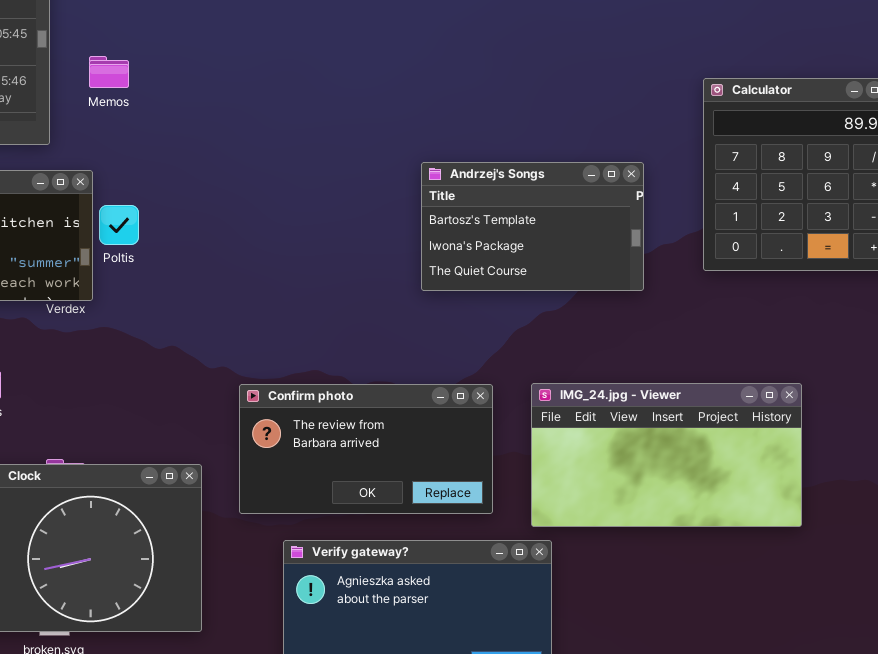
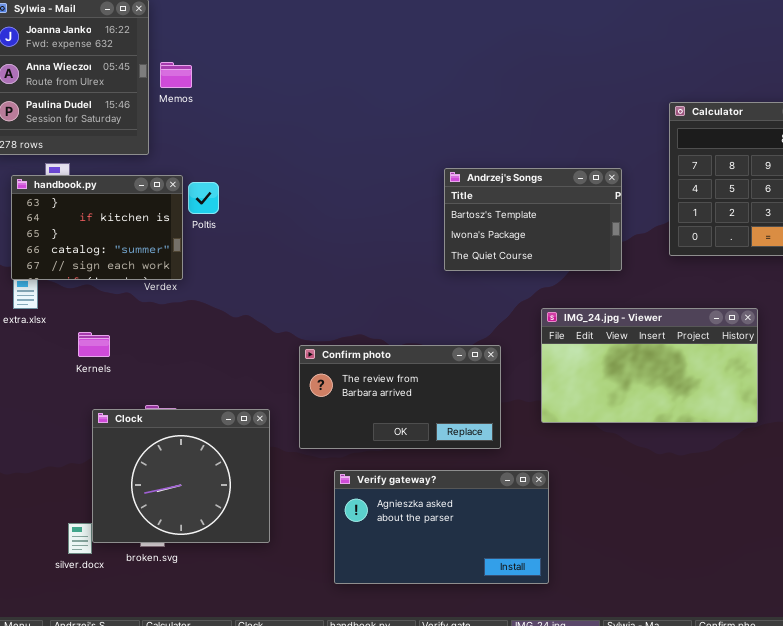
Memos: [89,56,129,88] -> [160,62,192,88], moved
Poltis: [99,205,139,245] -> [188,182,219,214], moved
IMG_24.jpg - Viewer: [531,383,802,527] -> [541,308,758,423], moved

